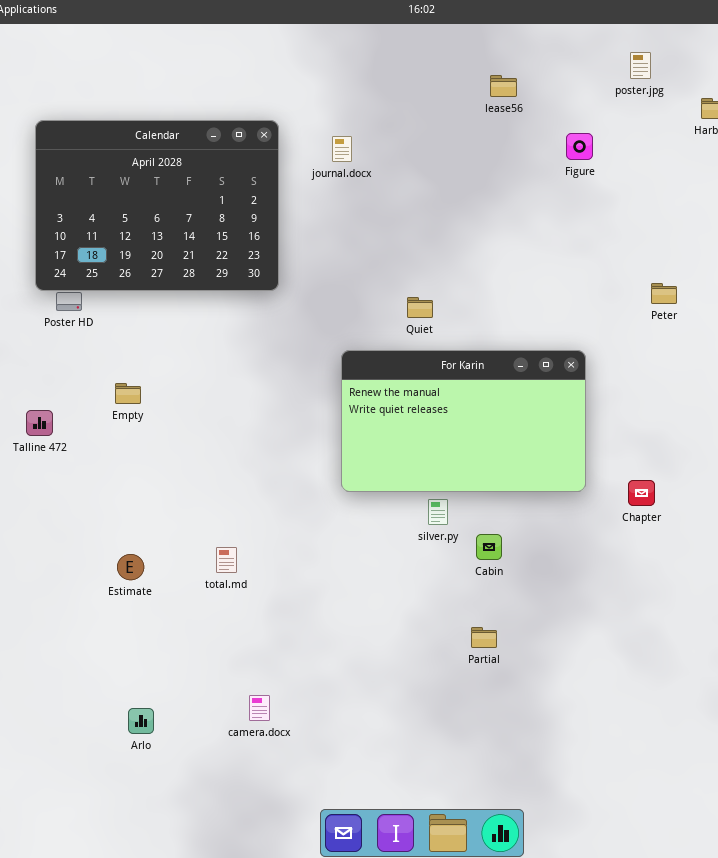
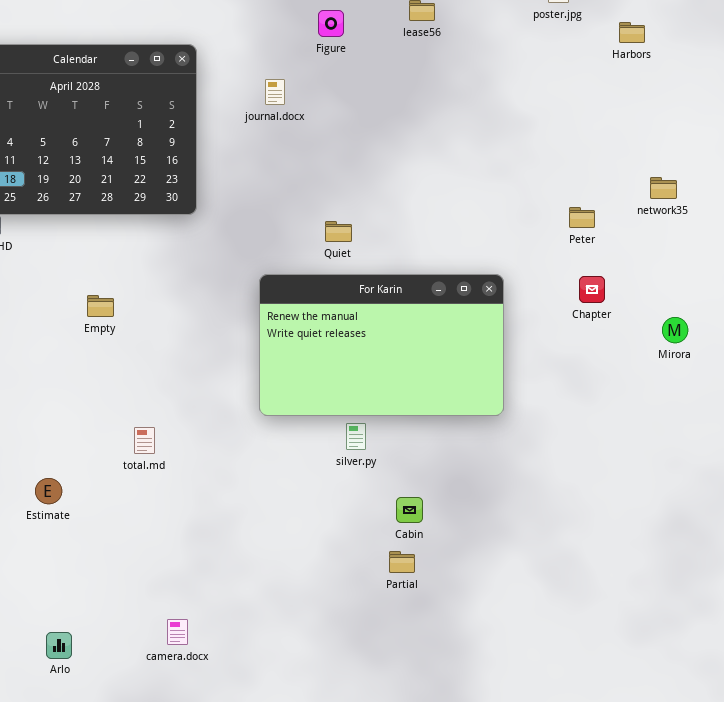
Figure: [566,133,593,160] -> [318,10,344,37], moved
journal.docx: [332,136,352,162] -> [265,79,285,105], moved
Empty: [115,383,141,404] -> [87,295,114,317], moved
Chapter: [628,480,655,506] -> [579,276,605,303], moved
Cabin: [476,534,502,560] -> [396,497,423,523], moved
total.md: [216,547,237,573] -> [134,427,155,454], moved

